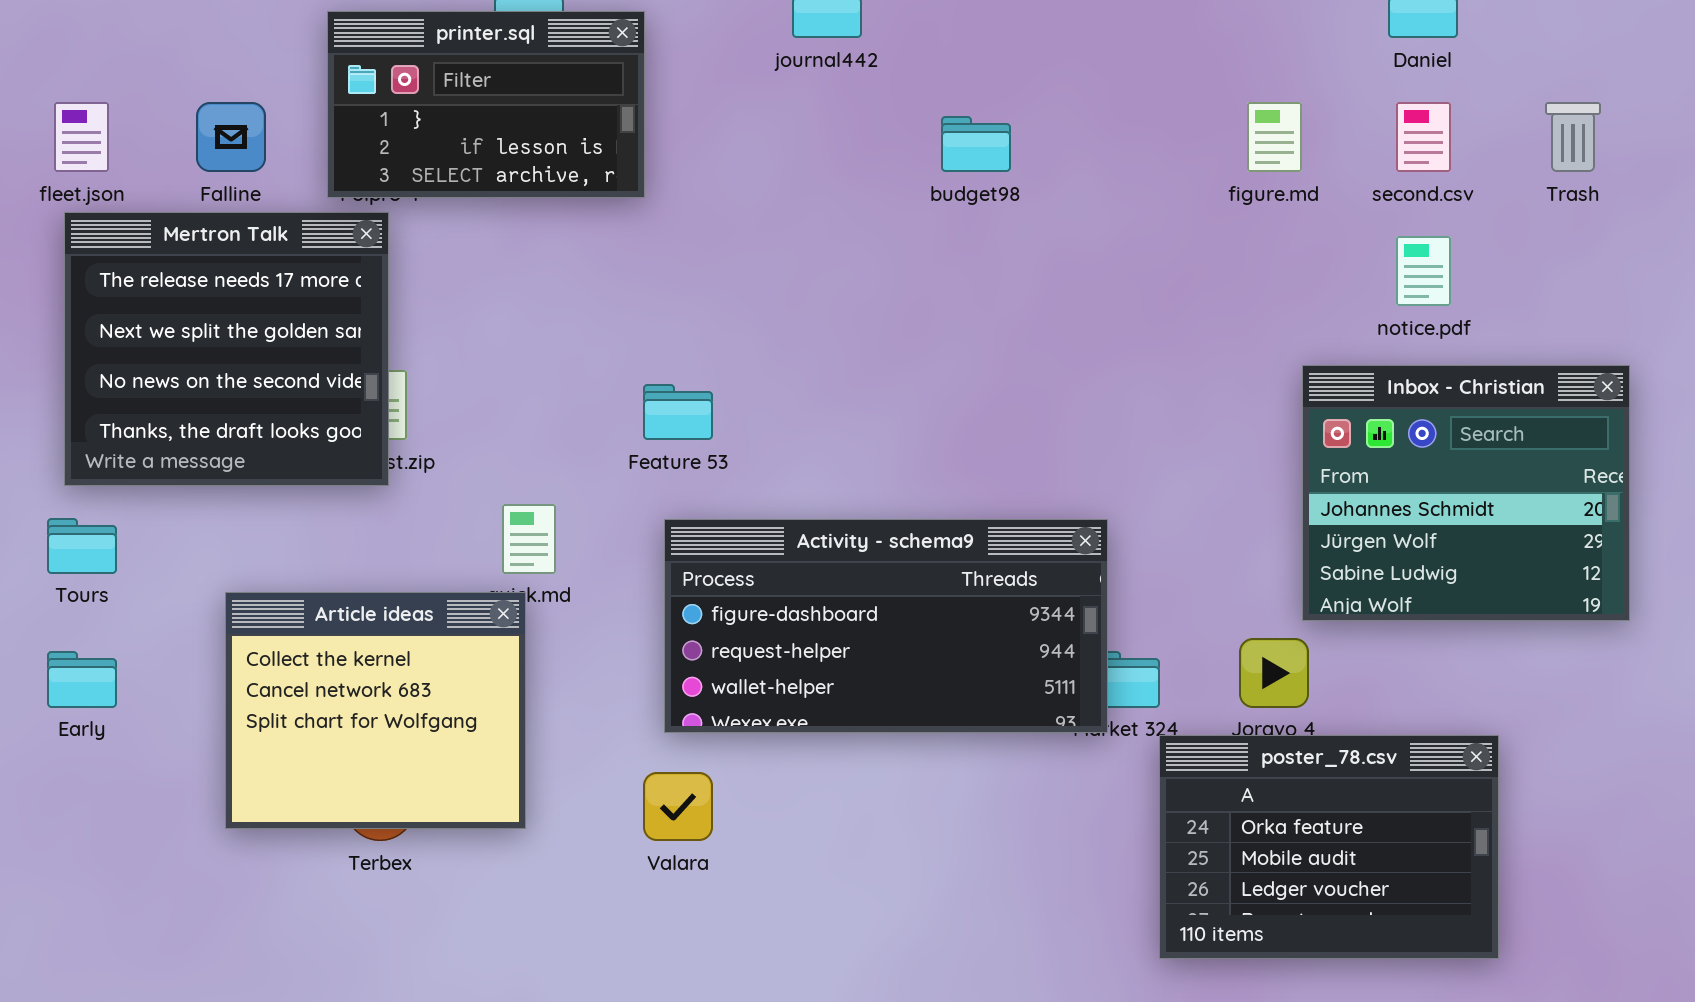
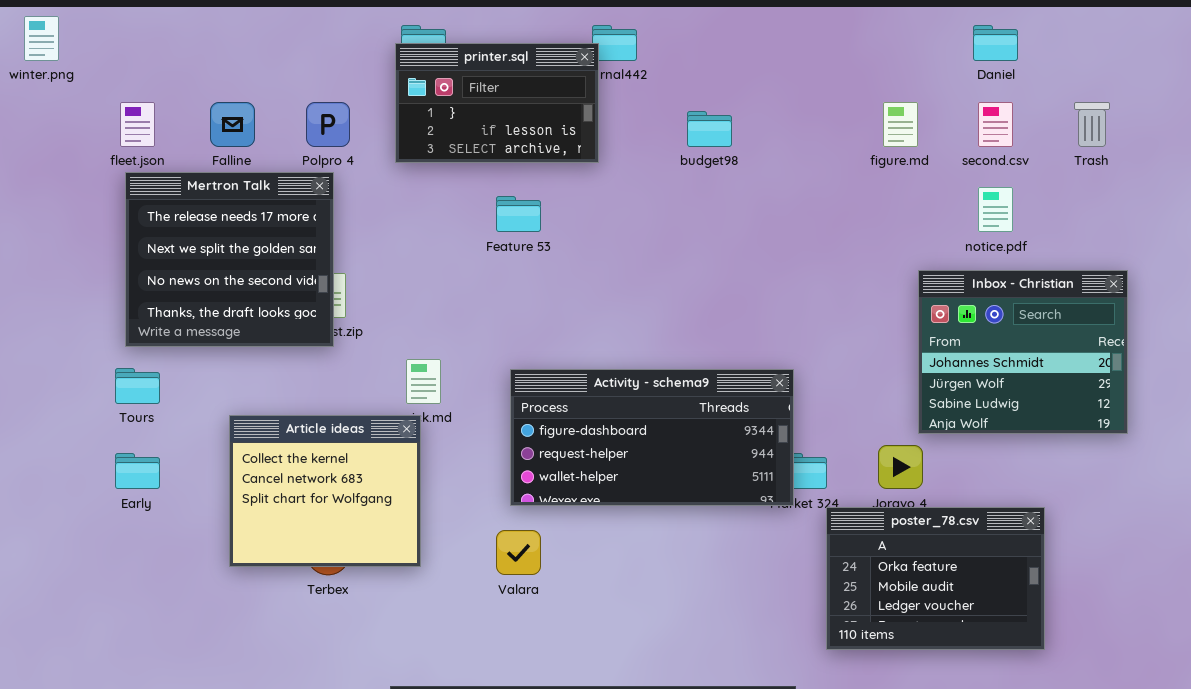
printer.sql: [327,11,645,198] -> [395,43,599,163], moved
Feature 53: [643,384,713,440] -> [496,196,541,232], moved

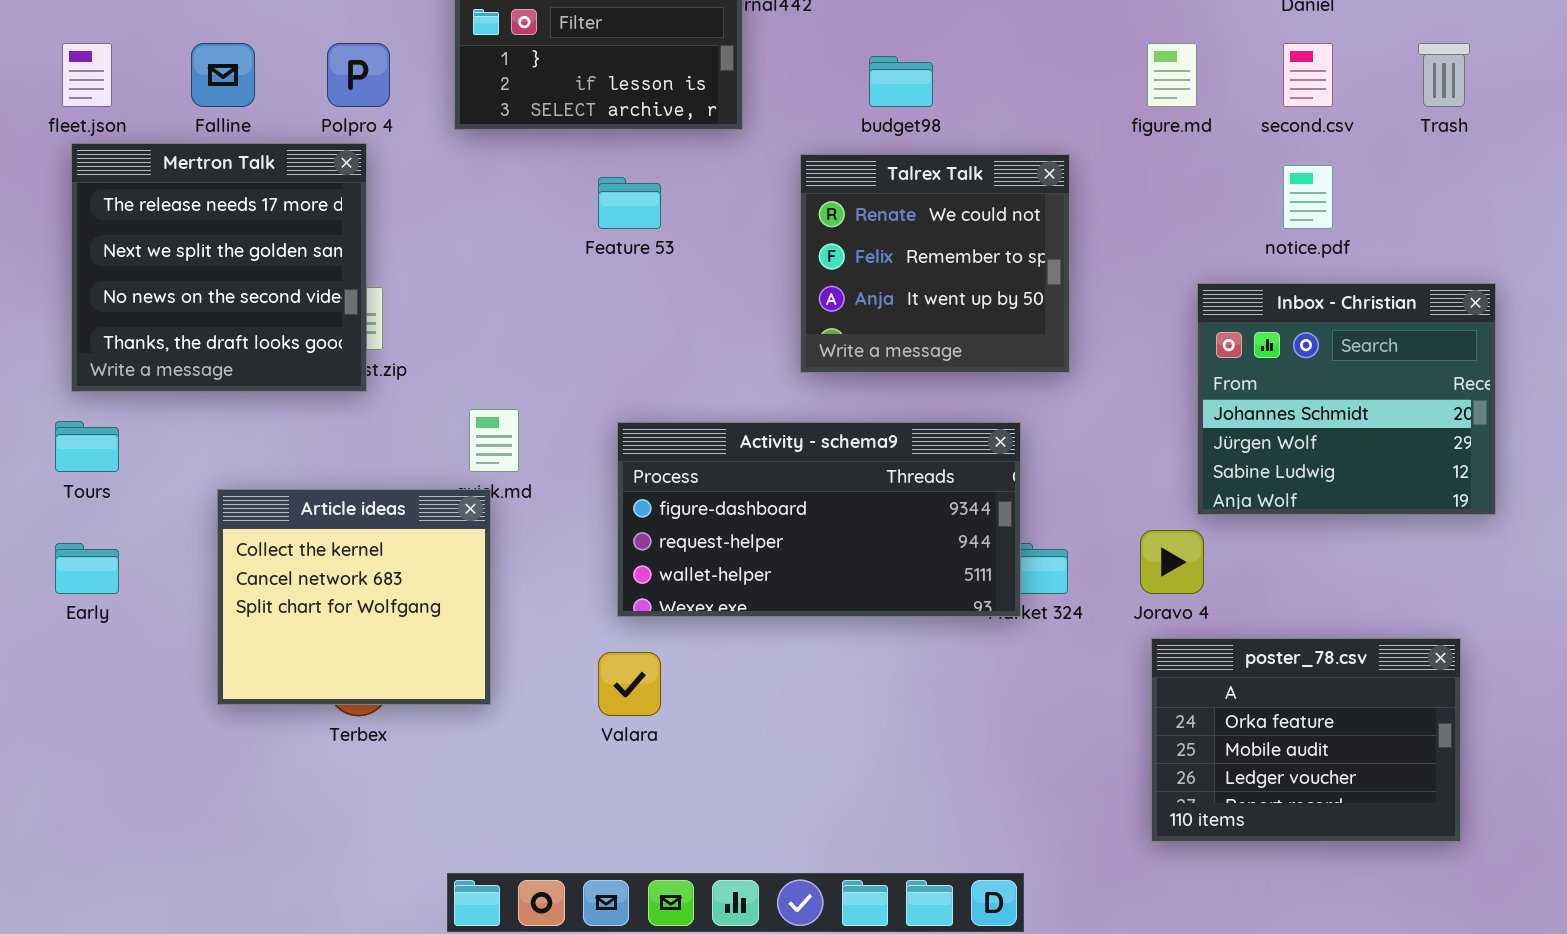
Talrex Talk: none -> [800,154,1070,373], opened
poster_78.csv: [826,507,1045,650] -> [1151,638,1461,842], moved

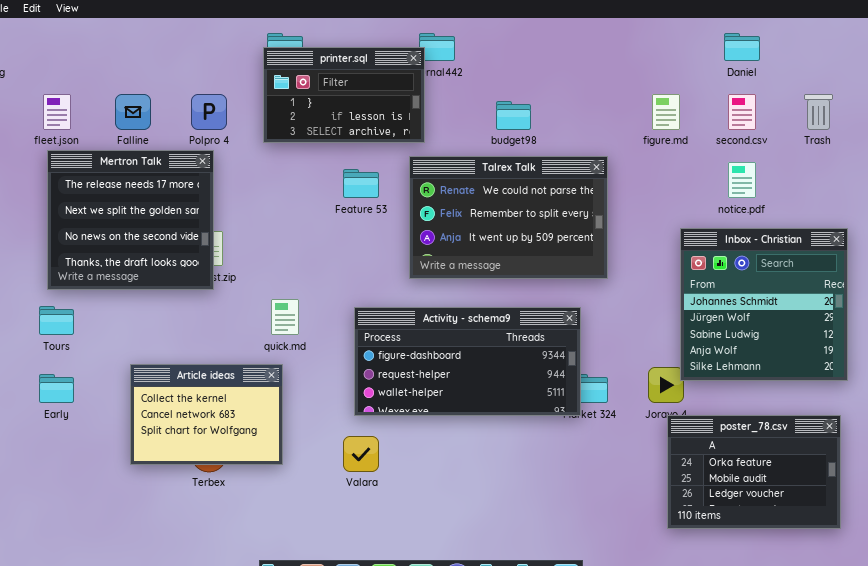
Talrex Talk: [800,154,1070,373] -> [409,156,608,279], resized
Inbox - Christian: [1197,283,1496,515] -> [680,228,848,381], resized
Article ideas: [217,489,491,705] -> [130,364,283,465], resized
poster_78.csv: [1151,638,1461,842] -> [667,415,841,529], moved

